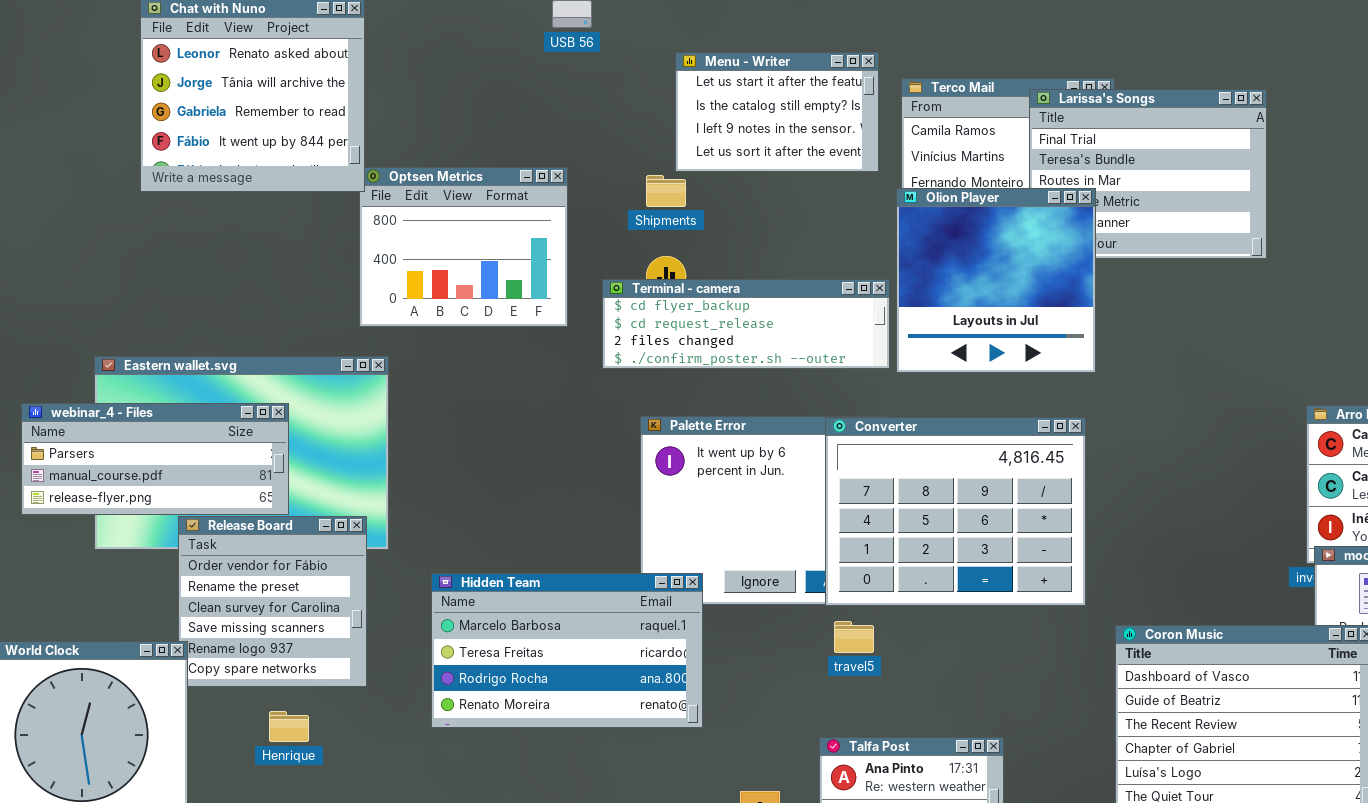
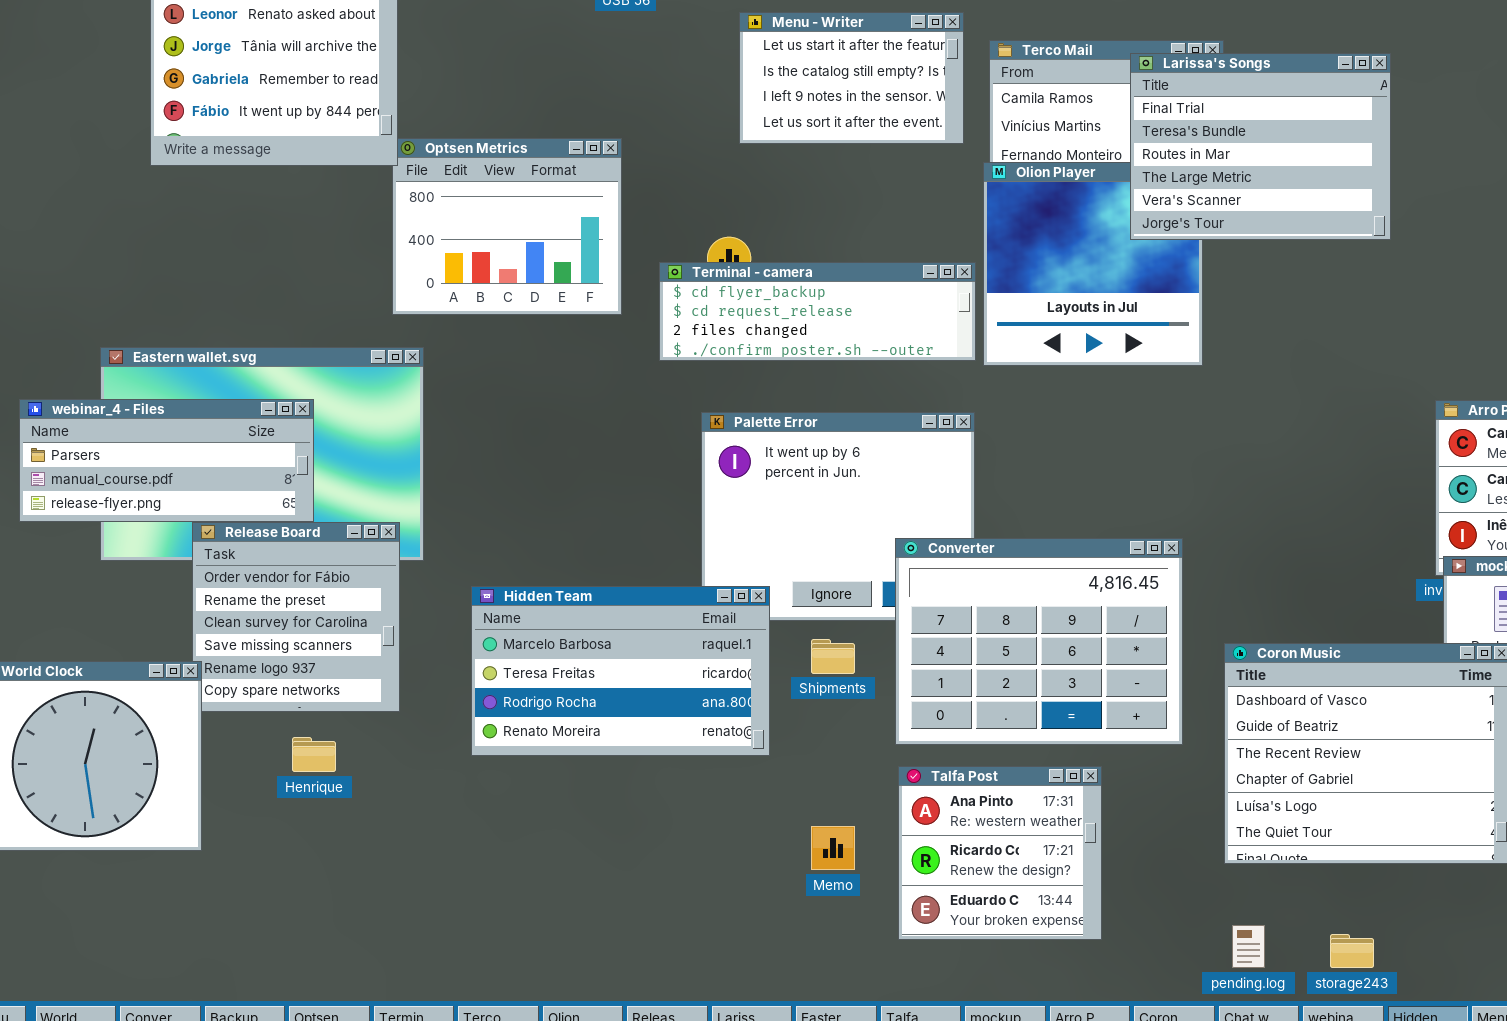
Larissa's Songs: [1029,89,1267,259] -> [1130,53,1391,240], raised
Shipments: [646,175,686,207] -> [811,639,855,674], moved
Converter: [825,417,1086,606] -> [895,538,1183,745], moved

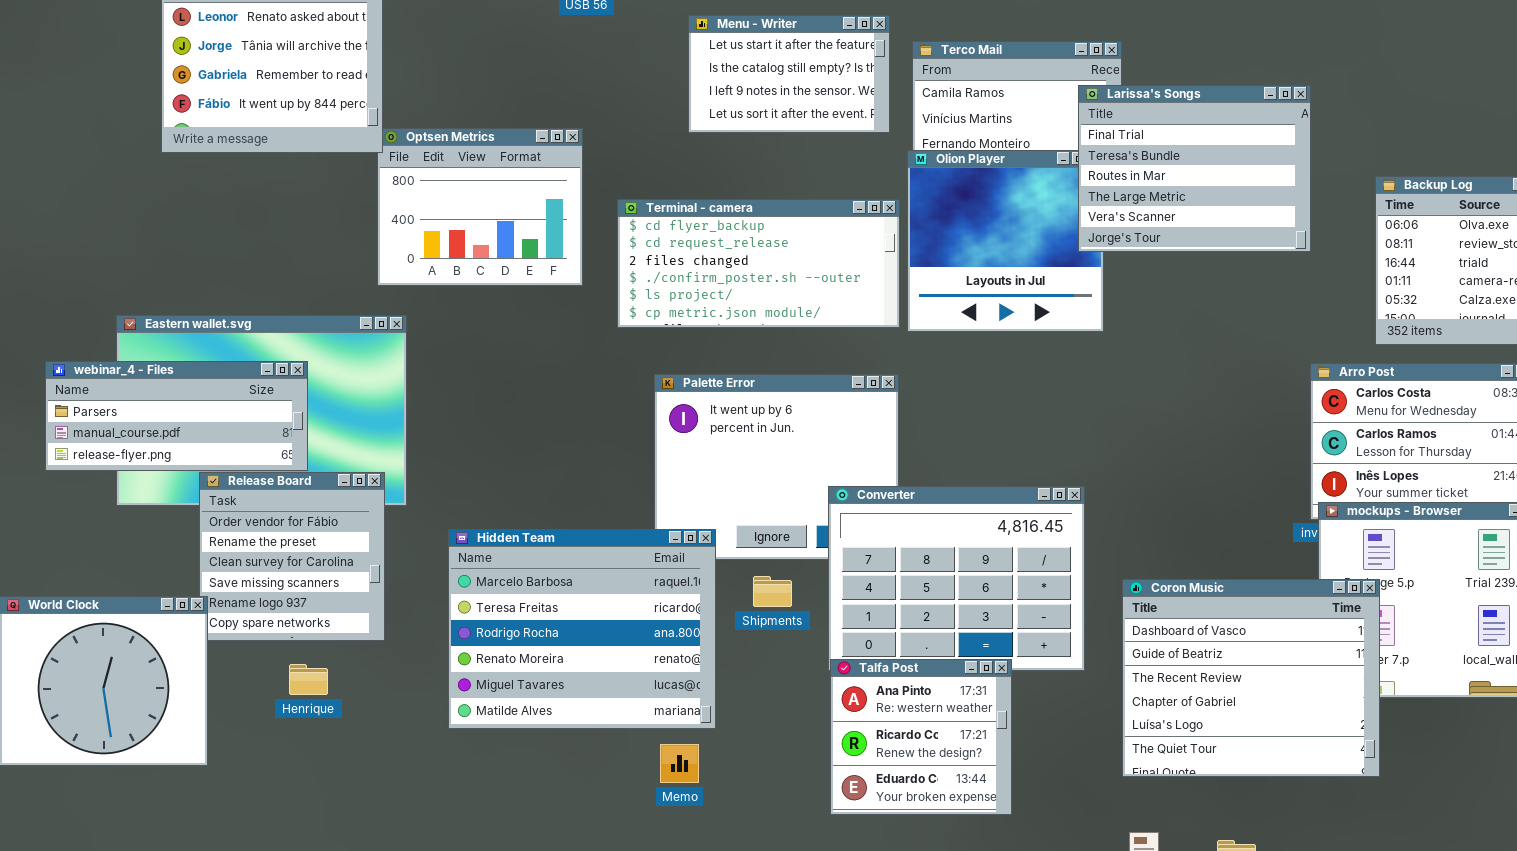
Larissa's Songs: [1130,53,1391,240] -> [1078,85,1311,252], moved
Terminal - camera: [659,262,976,361] -> [617,199,900,328], resized
Hidden Team: [471,586,770,756] -> [448,529,716,729], resized
Talfa Post: [898,766,1102,940] -> [830,659,1012,815], moved
Memo: [811,826,855,870] -> [660,744,699,783], moved

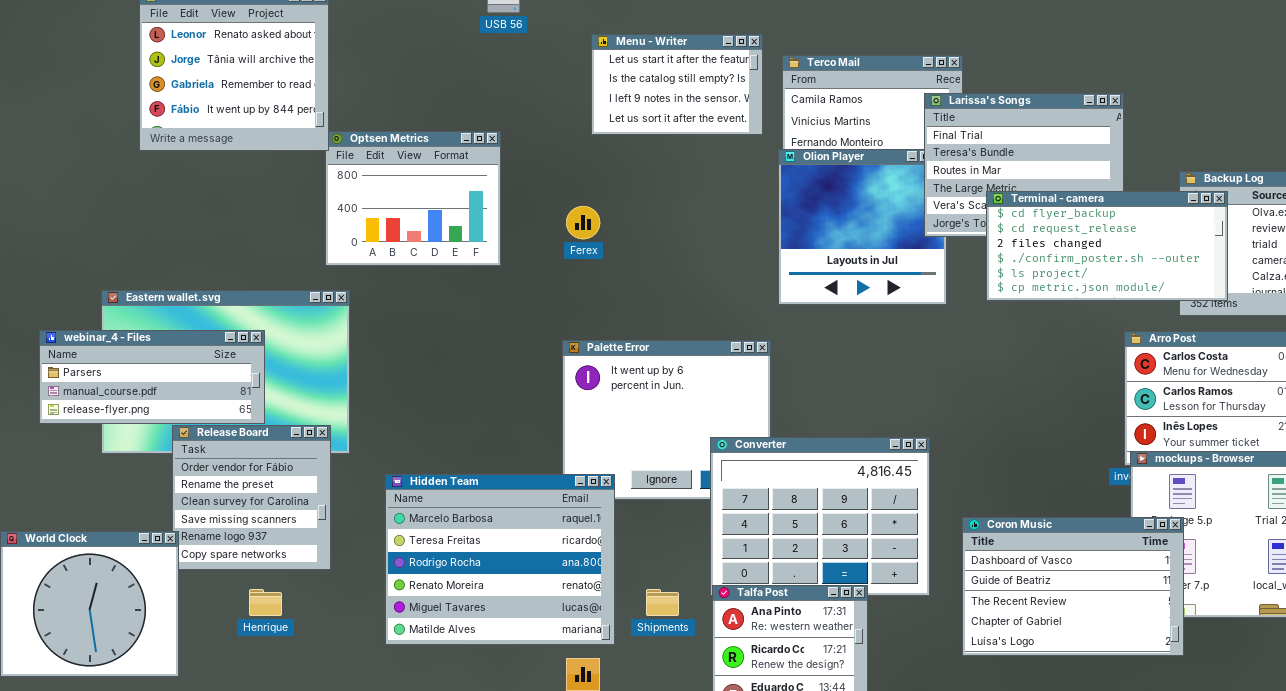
Terminal - camera: [617,199,900,328] -> [986,191,1228,301], moved
Shipments: [753,576,792,607] -> [646,589,679,616], moved
Coron Music: [1122,579,1380,777] -> [962,517,1184,656], resized

